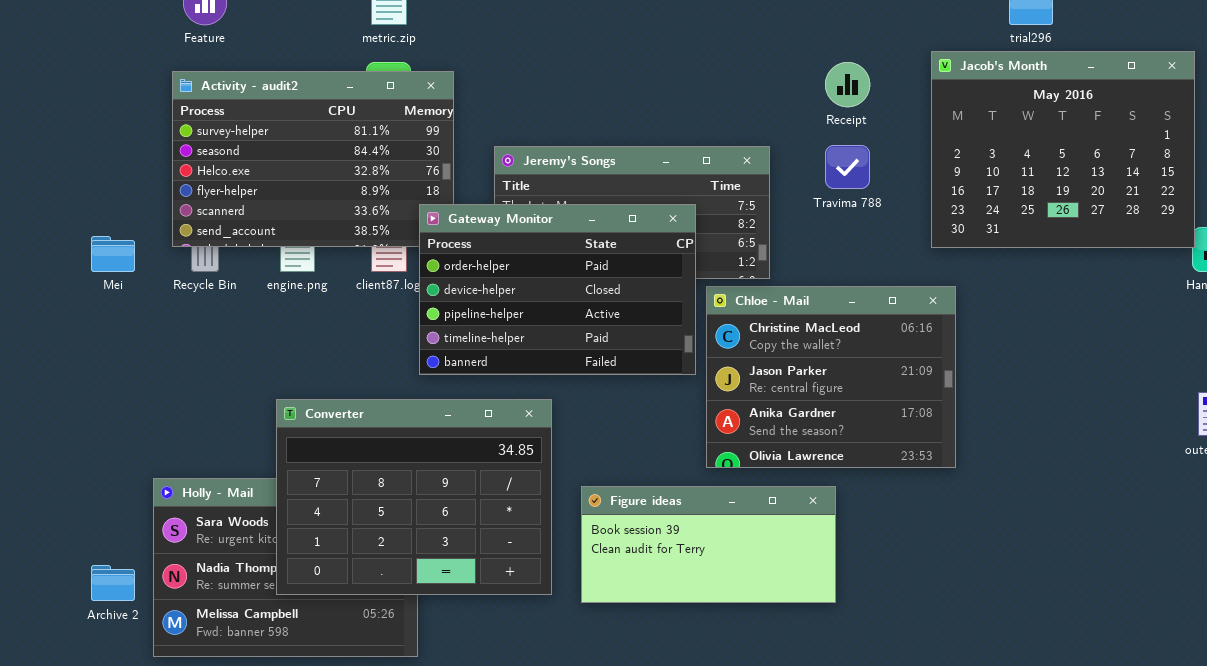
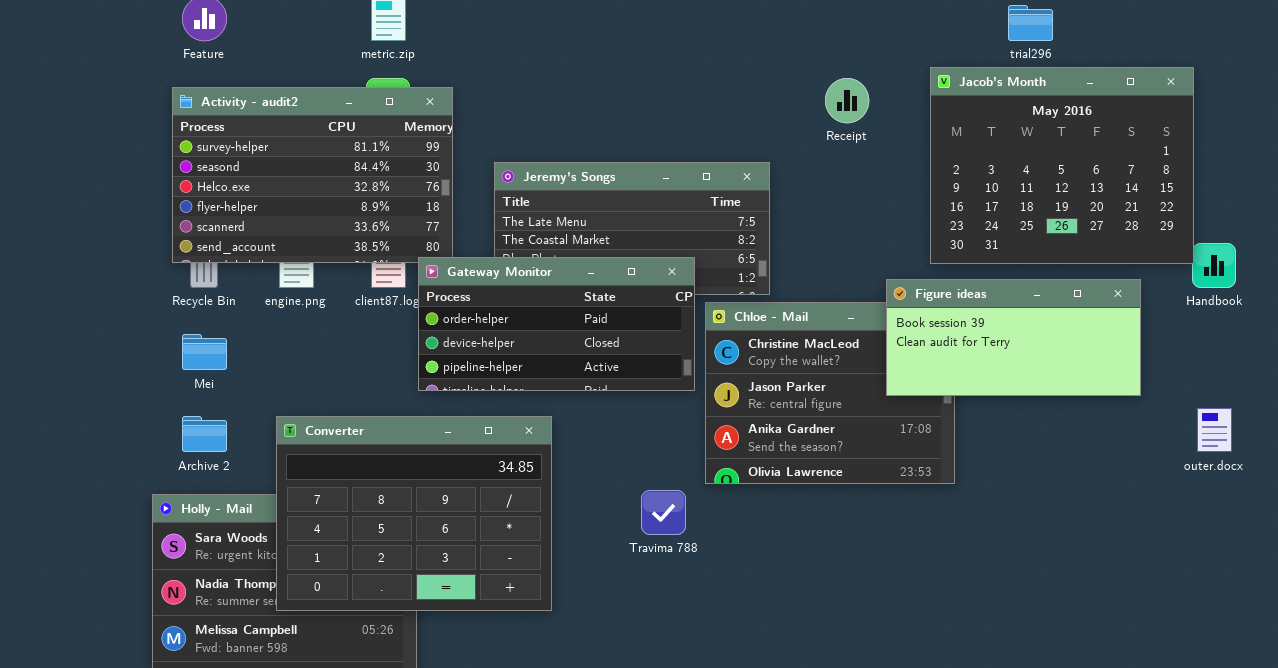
Travima 788: [825,145,870,189] -> [641,490,686,535], moved
Gateway Monitor: [419,204,696,375] -> [418,257,695,391], resized
Mei: [91,236,135,272] -> [182,334,227,370], moved
Figure ideas: [581,486,836,603] -> [886,279,1141,396], moved
Archive 2: [91,565,135,601] -> [182,416,227,452], moved

